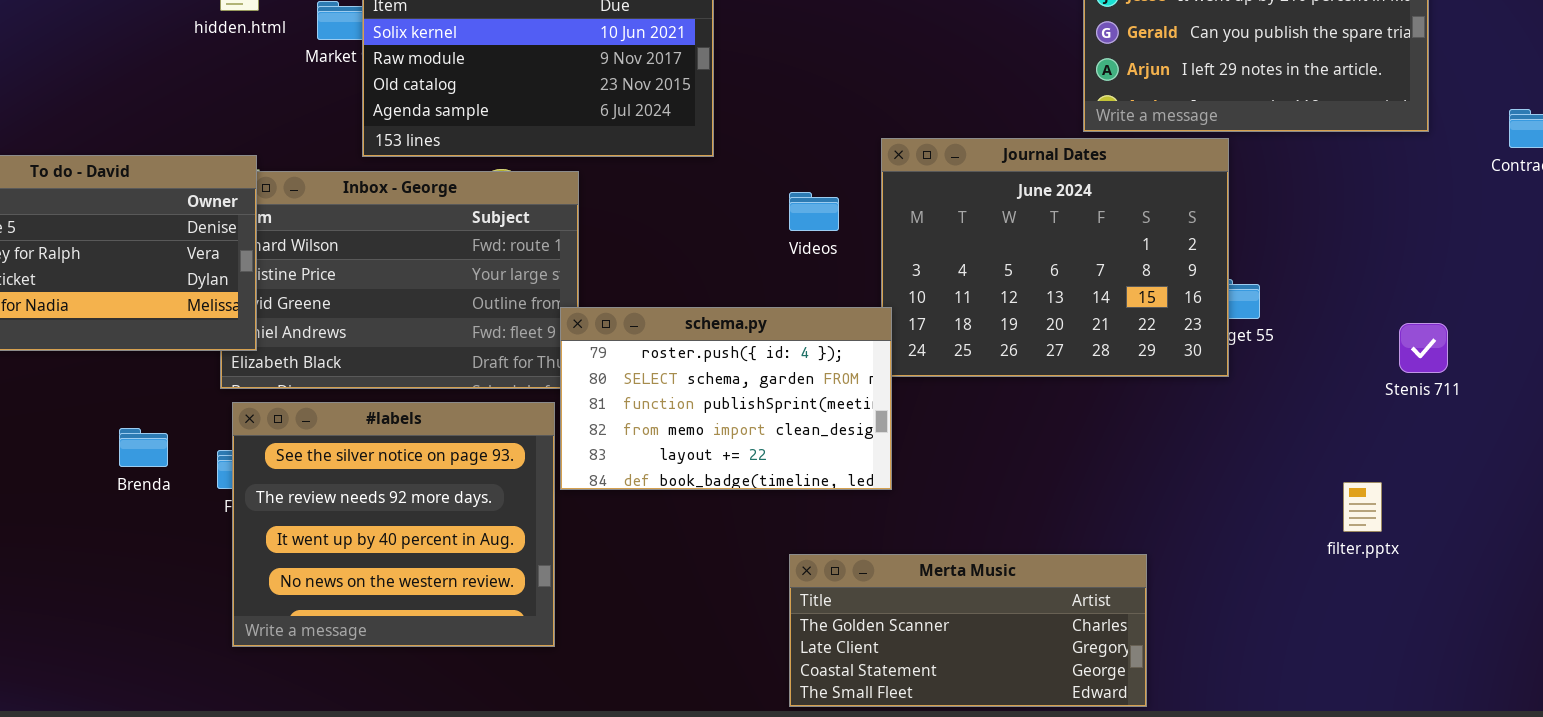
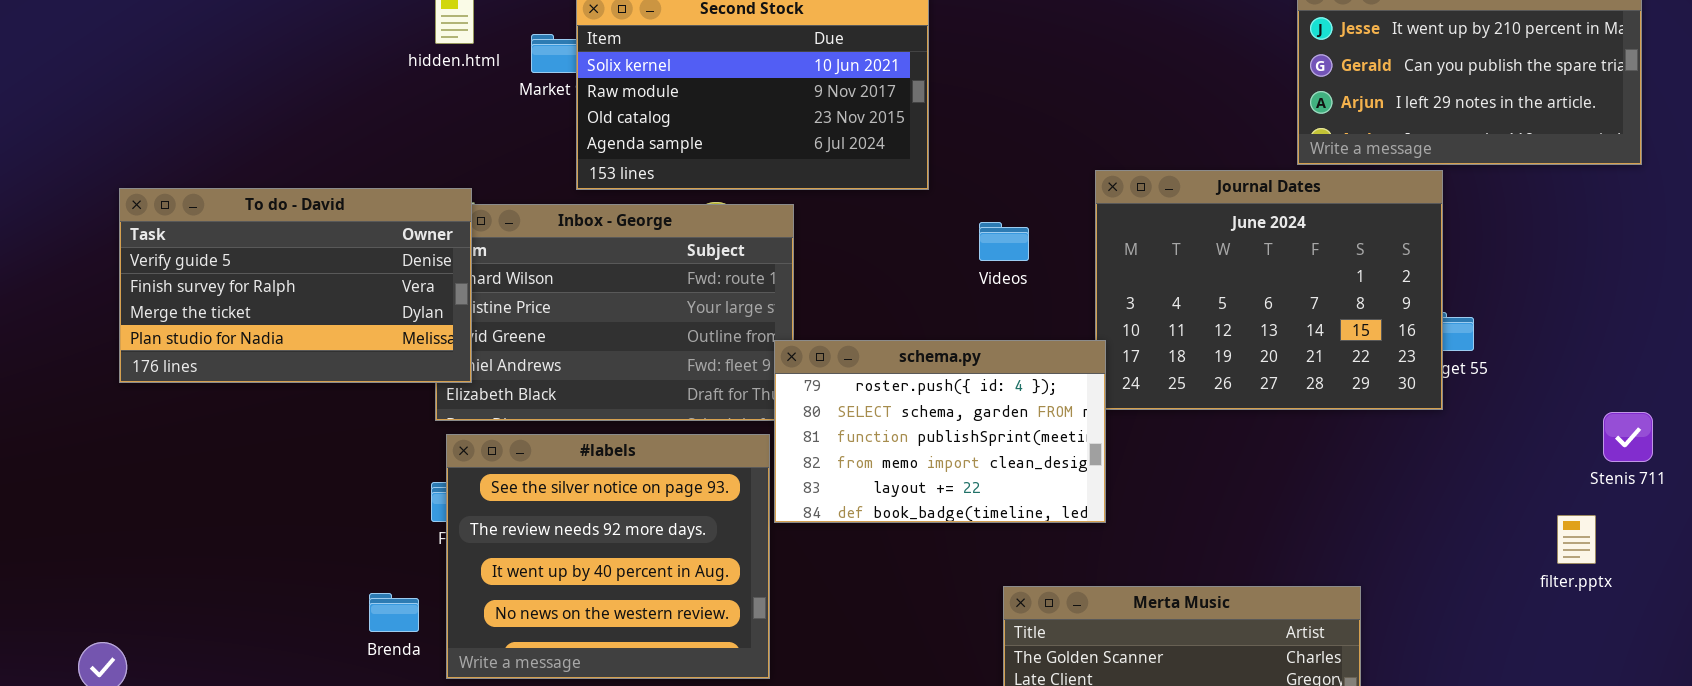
Videos: [789,192,839,231] -> [979,222,1029,261], moved
Stenis 711: [1399,323,1448,373] -> [1603,412,1653,462], moved
Brenda: [119,428,168,467] -> [369,593,419,632], moved

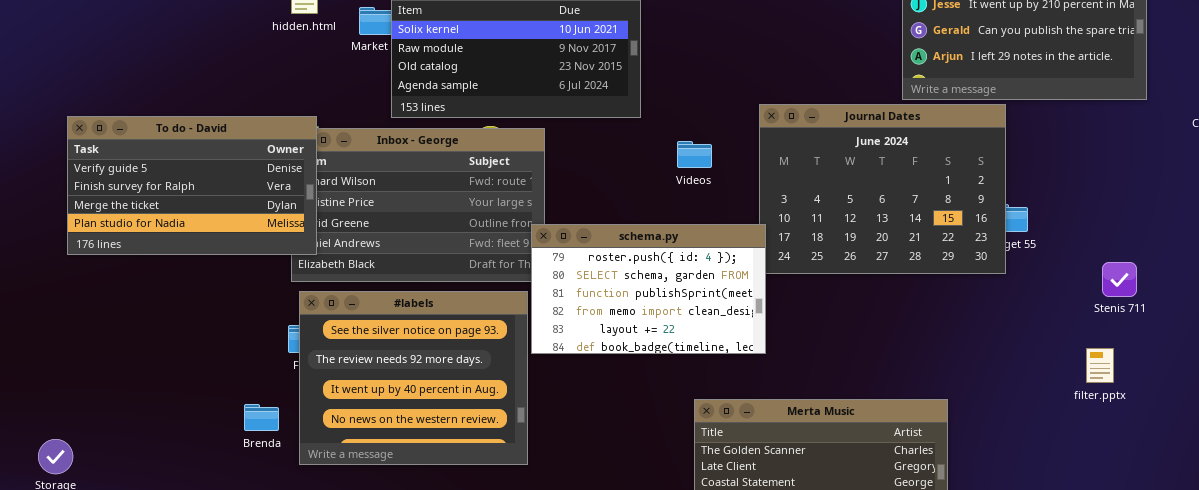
Stenis 711: [1603,412,1653,462] -> [1102,262,1137,297], moved

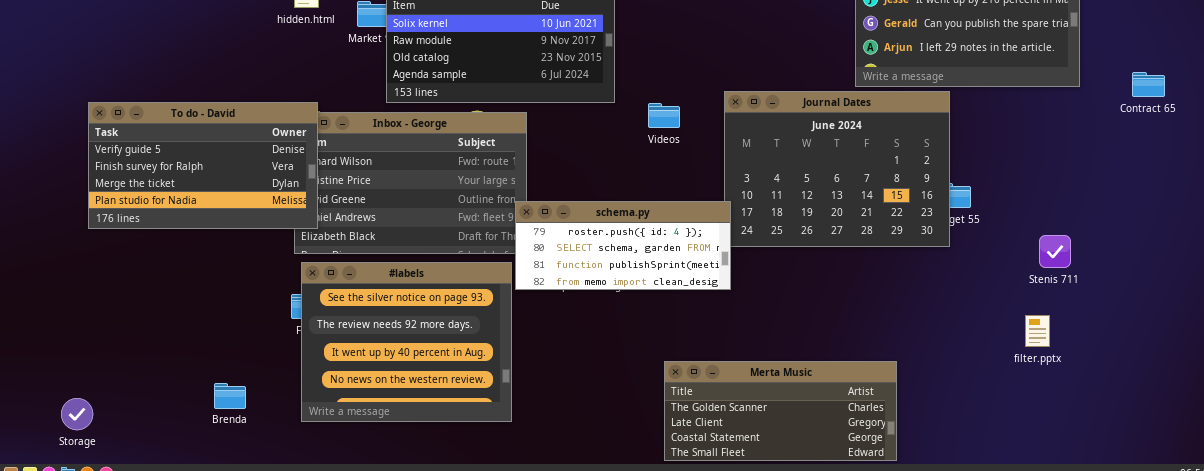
Videos: [677,141,712,168] -> [648,103,680,128], moved
schema.py: [531,224,766,354] -> [515,201,731,290], resized
Brenda: [244,404,279,431] -> [214,383,246,409], moved

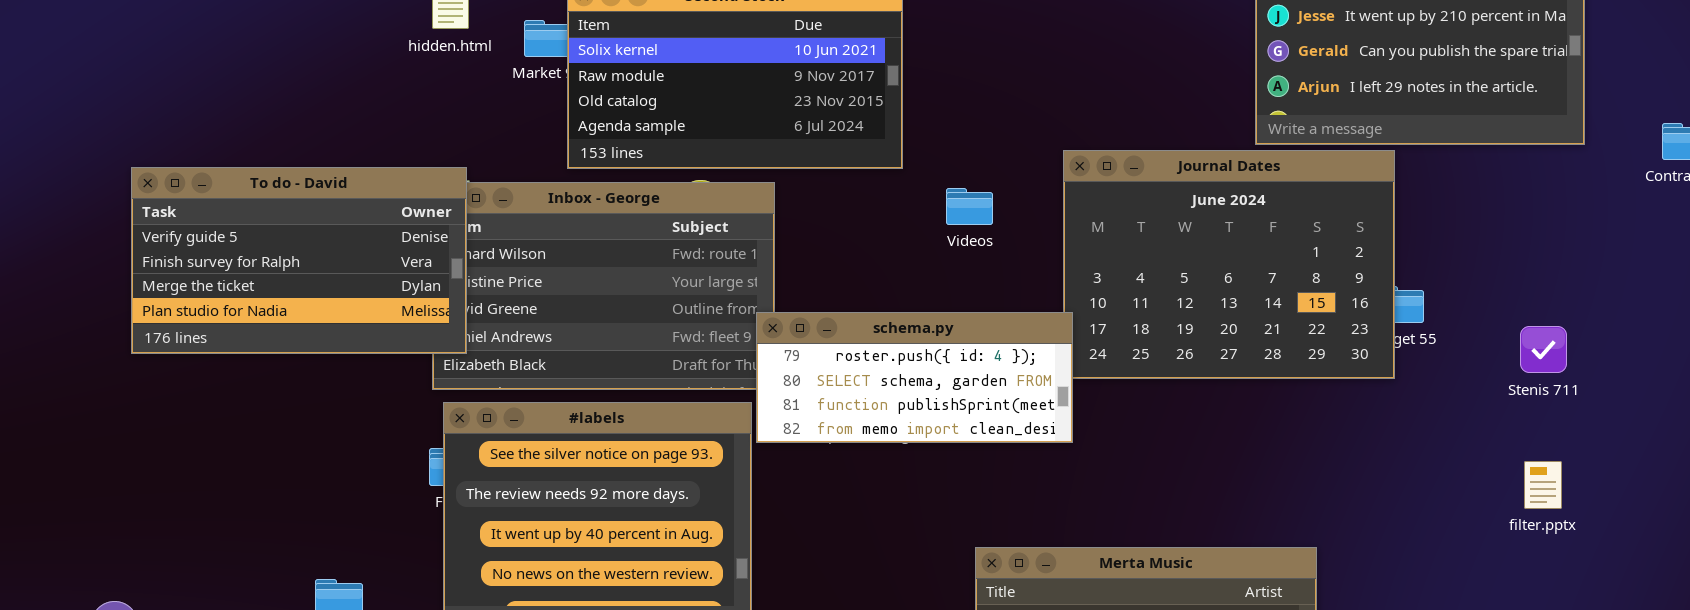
Videos: [648,103,680,128] -> [946,188,993,225], moved
Stenis 711: [1039,235,1071,268] -> [1520,326,1567,373], moved
filter.pptx: [1025,315,1050,347] -> [1524,461,1562,509], moved

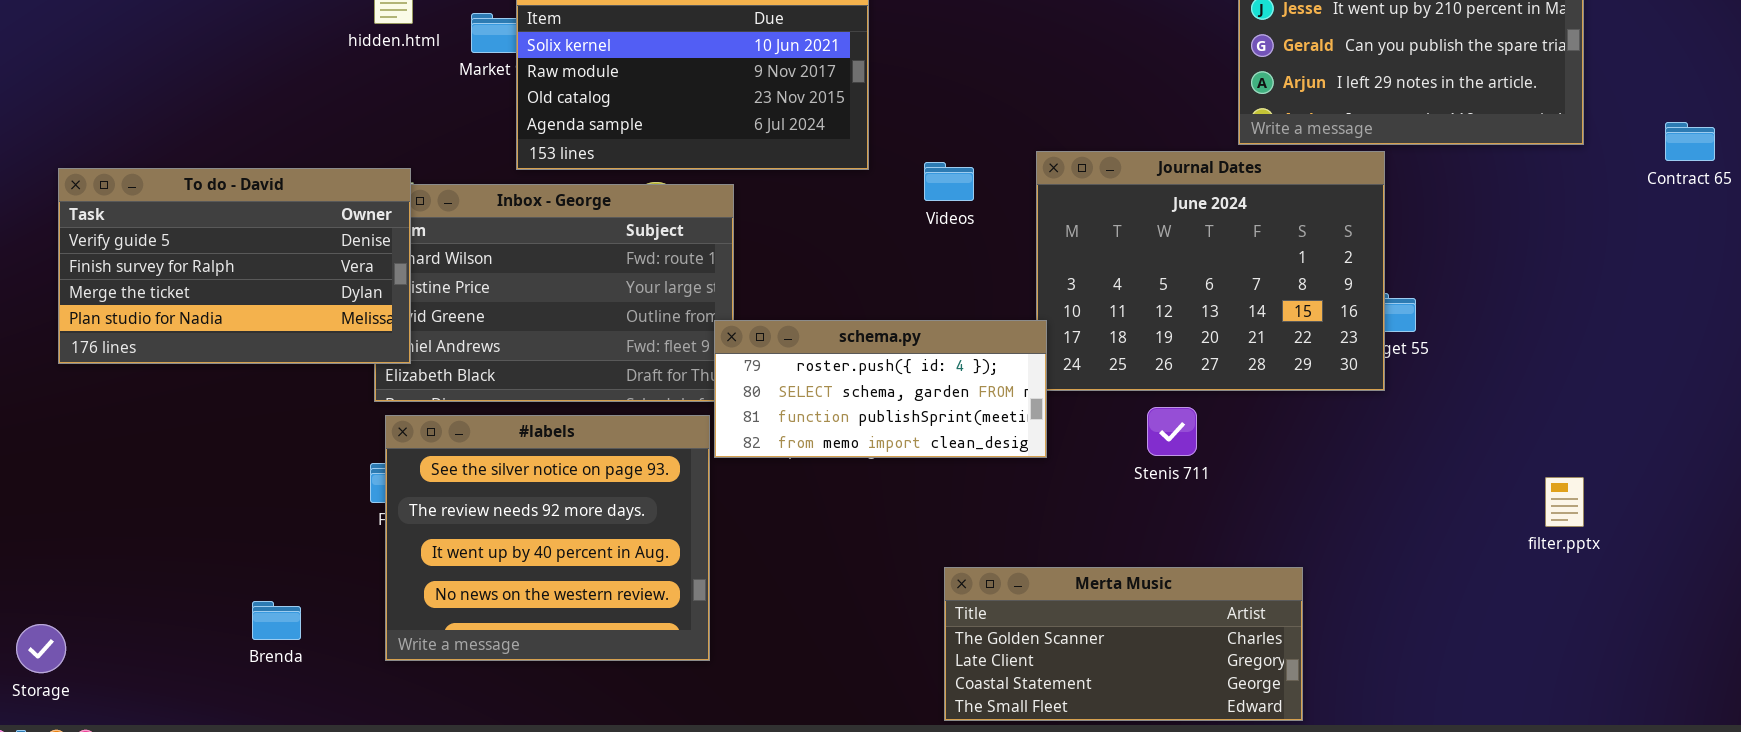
Videos: [946,188,993,225] -> [924,162,974,201], moved
Stenis 711: [1520,326,1567,373] -> [1147,407,1197,456], moved
filter.pptx: [1524,461,1562,509] -> [1545,477,1584,527], moved

